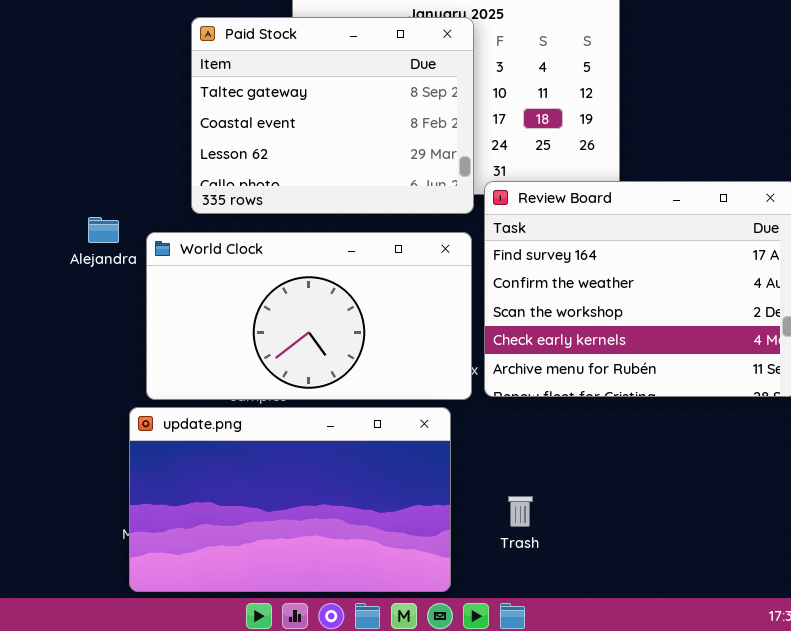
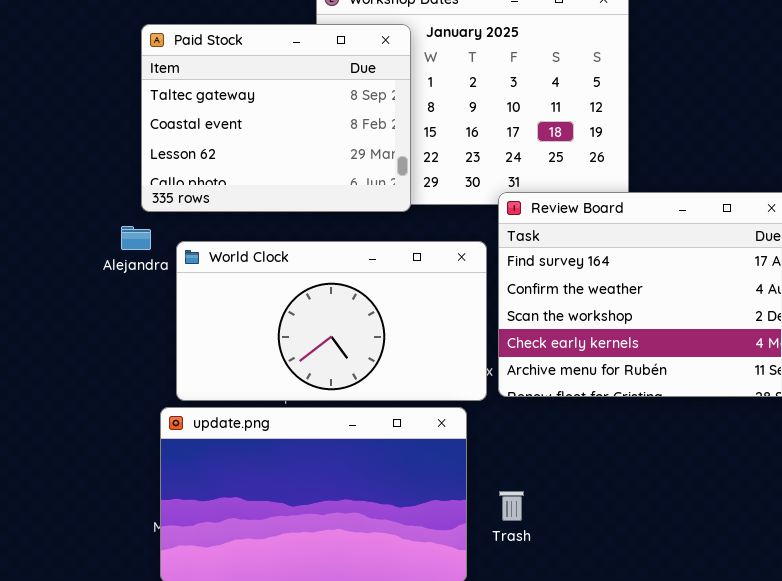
Paid Stock: [191,17,474,214] -> [141,24,411,212], moved
Trash: [508,496,533,527] -> [499,491,524,521], moved

